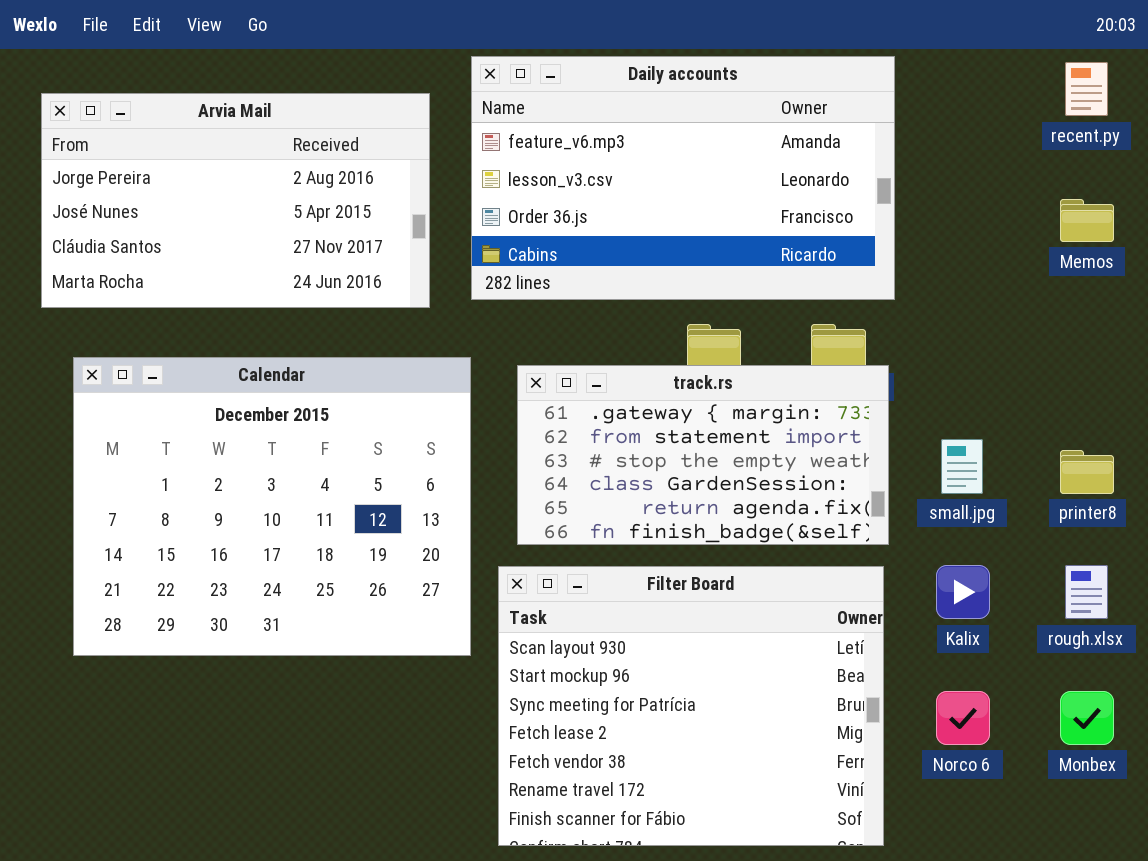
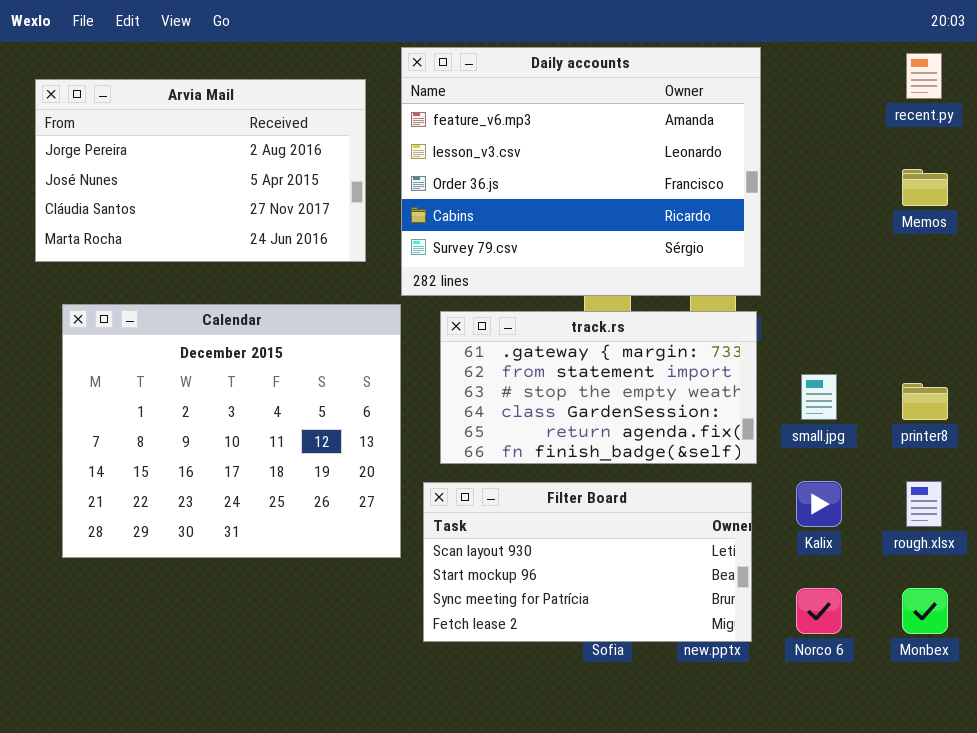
Daily accounts: [471,56,895,300] -> [401,47,761,296], resized
Filter Board: [498,566,884,846] -> [423,482,752,642], resized

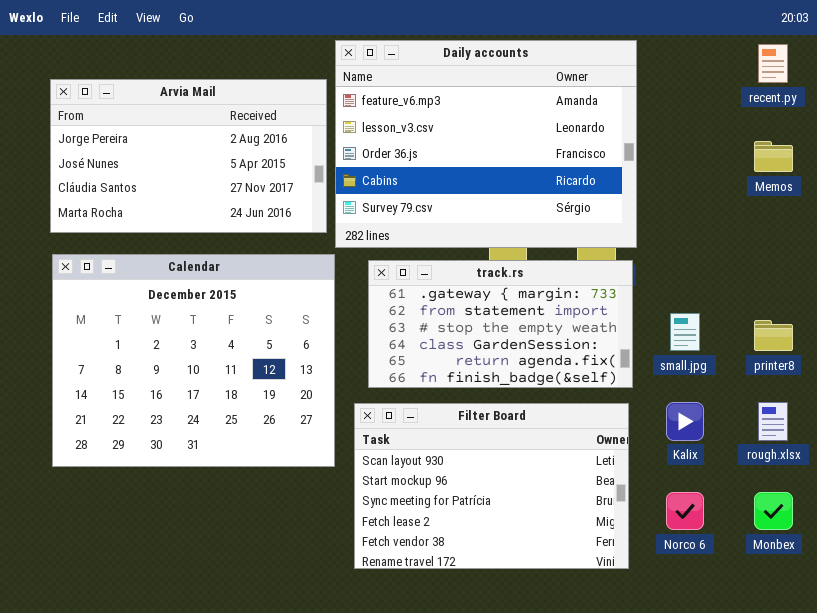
Arvia Mail: [35,79,366,262] -> [50,79,327,233], moved
Filter Board: [423,482,752,642] -> [354,403,629,569], resized

